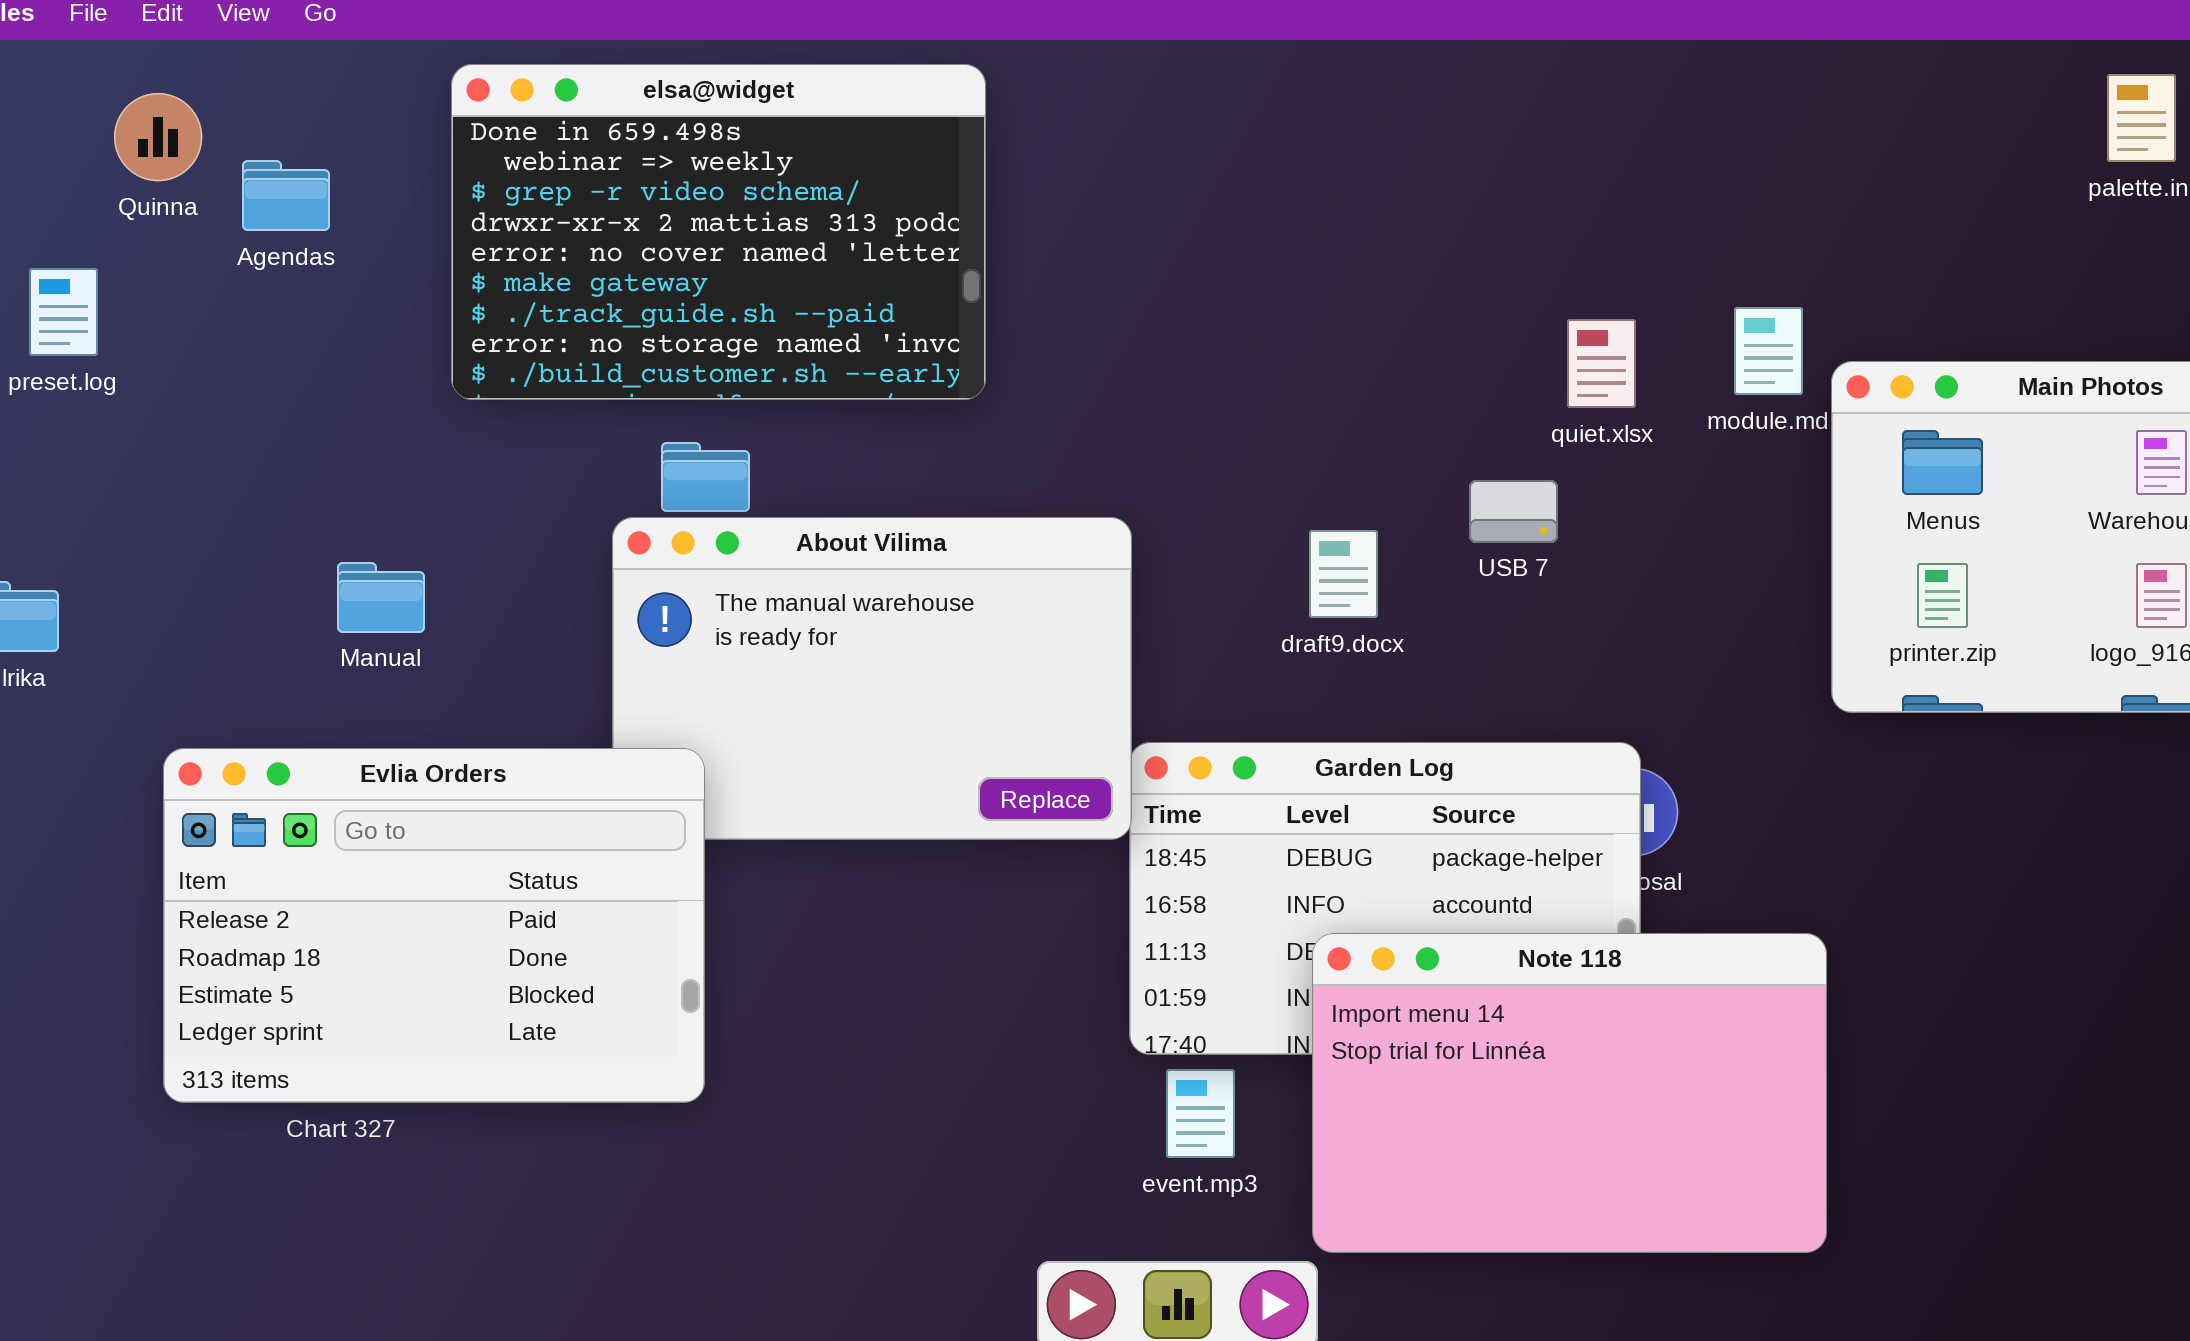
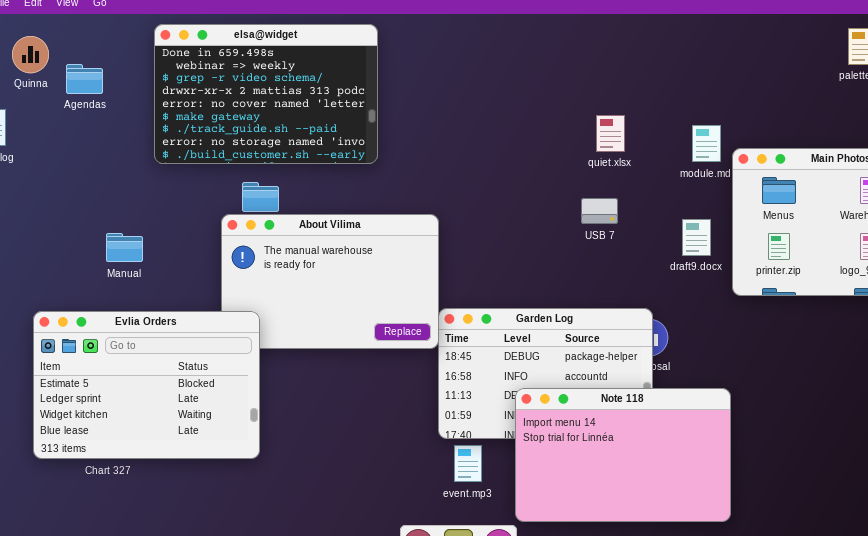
quiet.xlsx: [1567,319,1636,408] -> [596,115,625,152], moved
draft9.docx: [1309,530,1378,618] -> [682,219,711,256], moved
Evlia Orders: [163,748,705,1103] -> [33,311,260,459], scrolled down 2 rows

